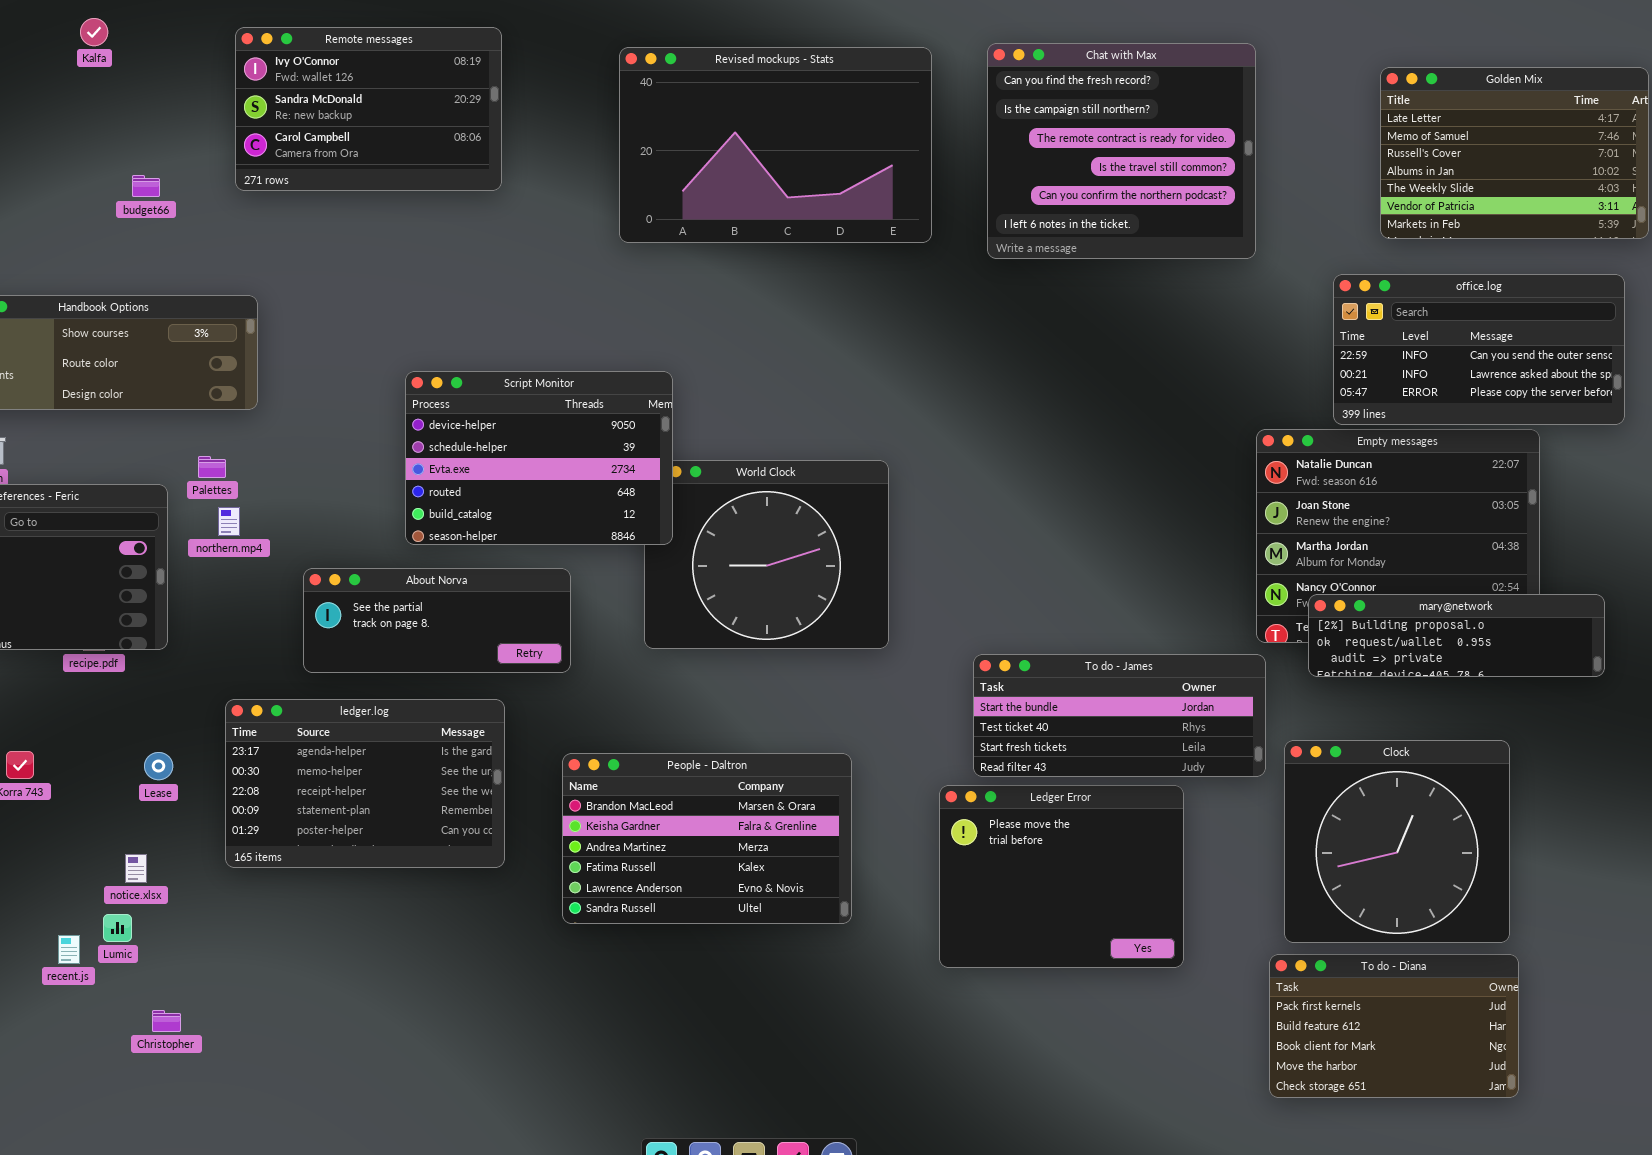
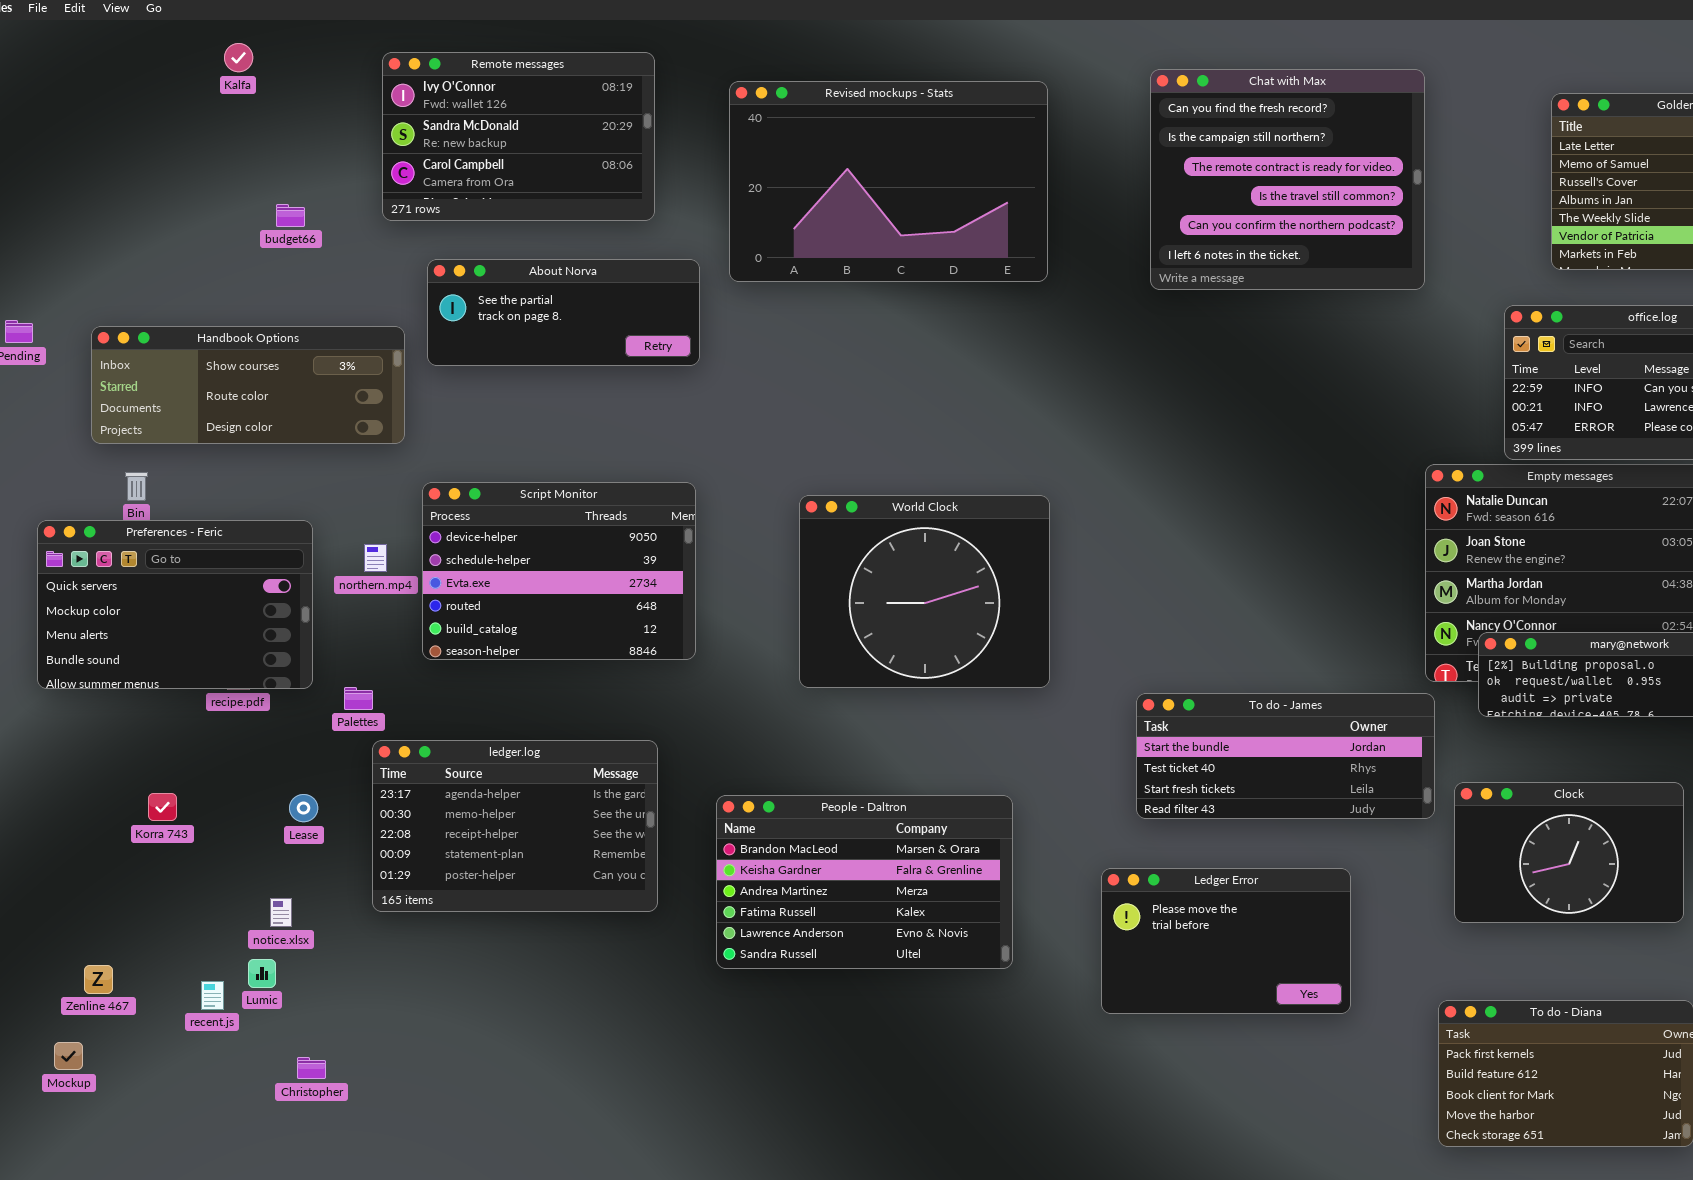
Revised mockups - Stats: [619,47,932,243] -> [729,81,1048,282], moved
Script Monitor: [405,371,673,545] -> [422,482,696,660], moved
Palettes: [198,456,226,478] -> [344,687,373,710], moved
About Norva: [303,568,571,673] -> [427,259,700,366], moved
Clock: [1284,740,1510,943] -> [1454,782,1684,923], resized
Ledger Error: [939,785,1184,968] -> [1101,868,1351,1014], resized

